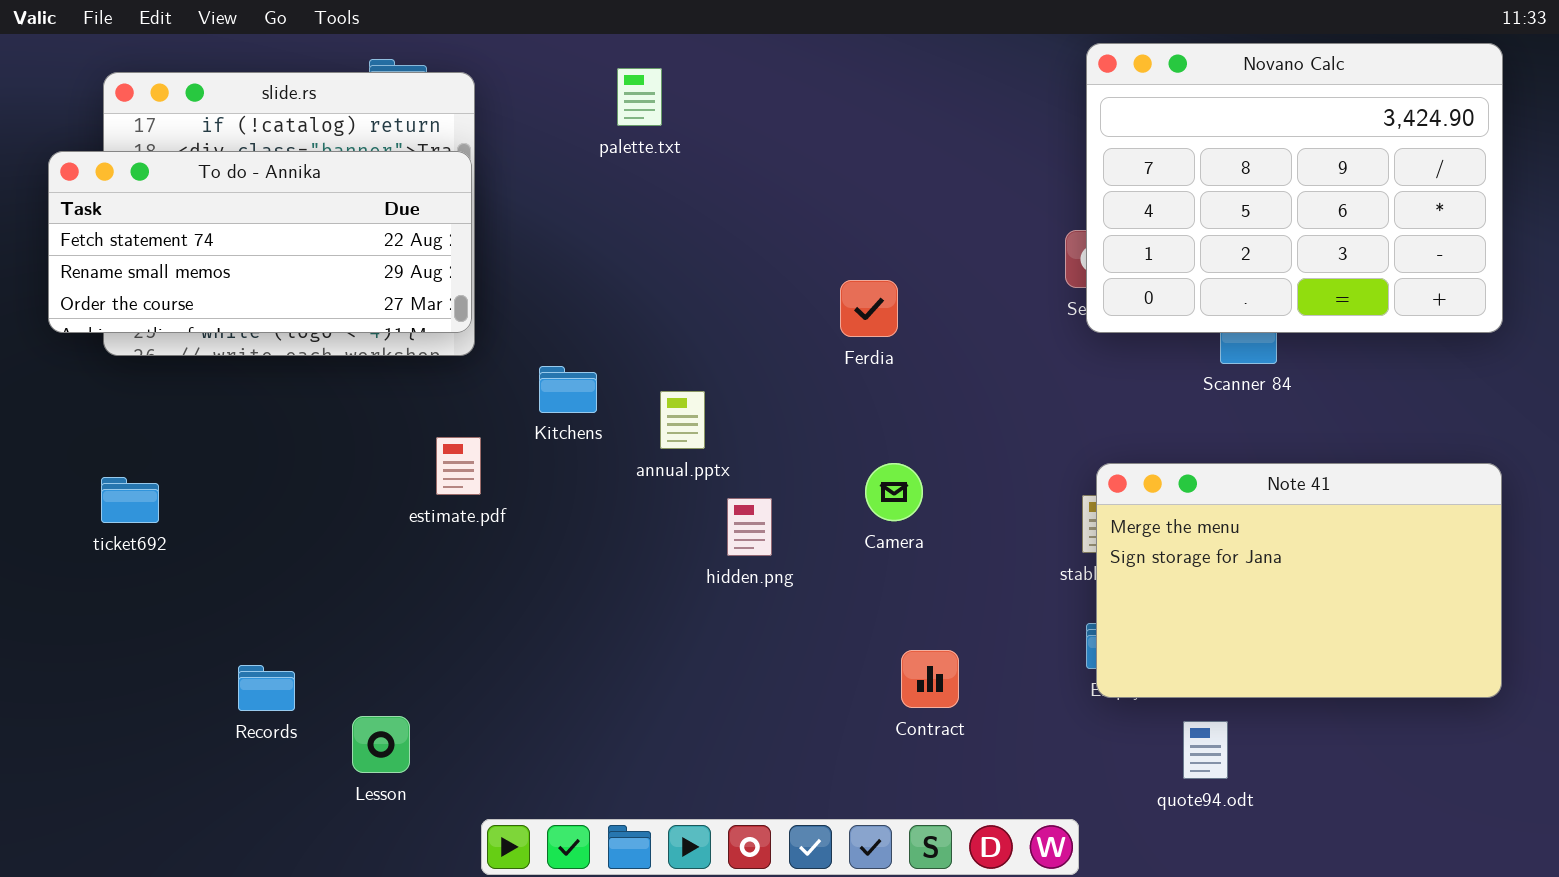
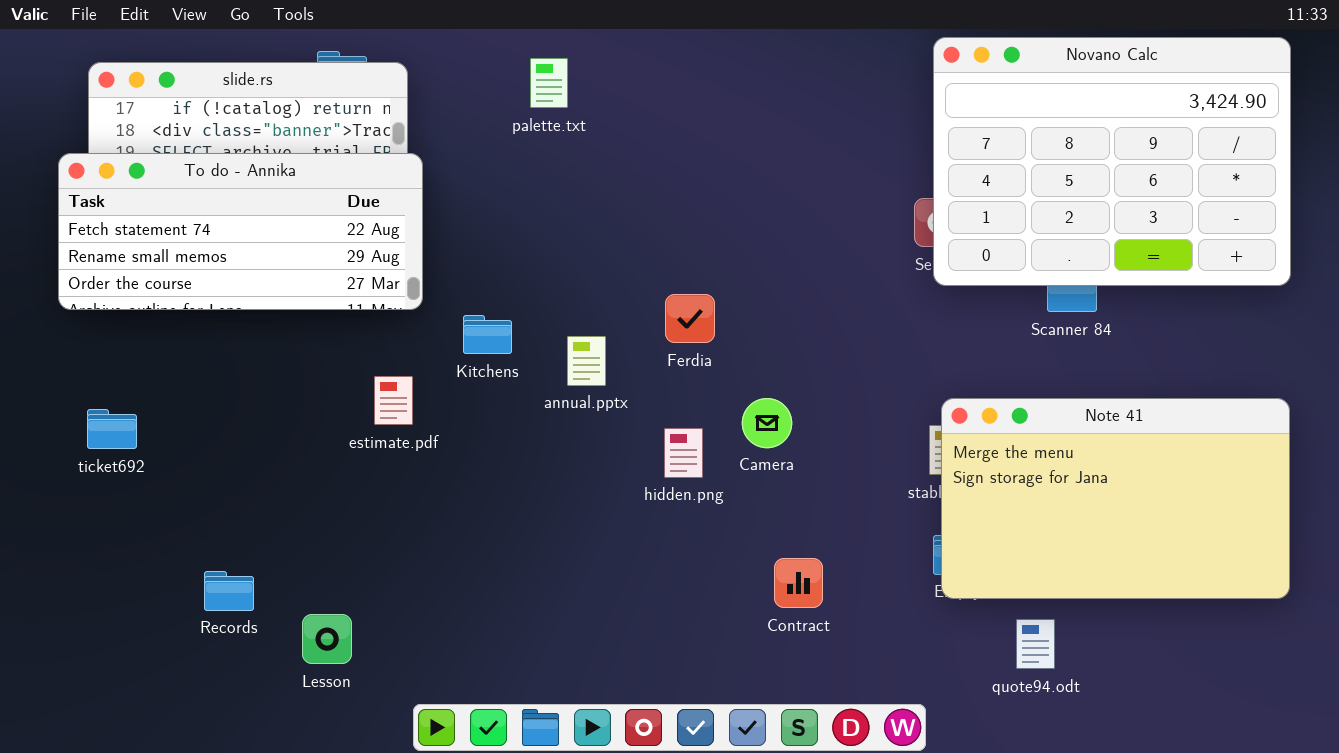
To do - Annika: [48,151,472,333] -> [58,153,423,310], moved
Ferdia: [840,280,898,337] -> [665,294,715,343], moved
hidden.png: [727,498,772,556] -> [664,428,703,478], moved

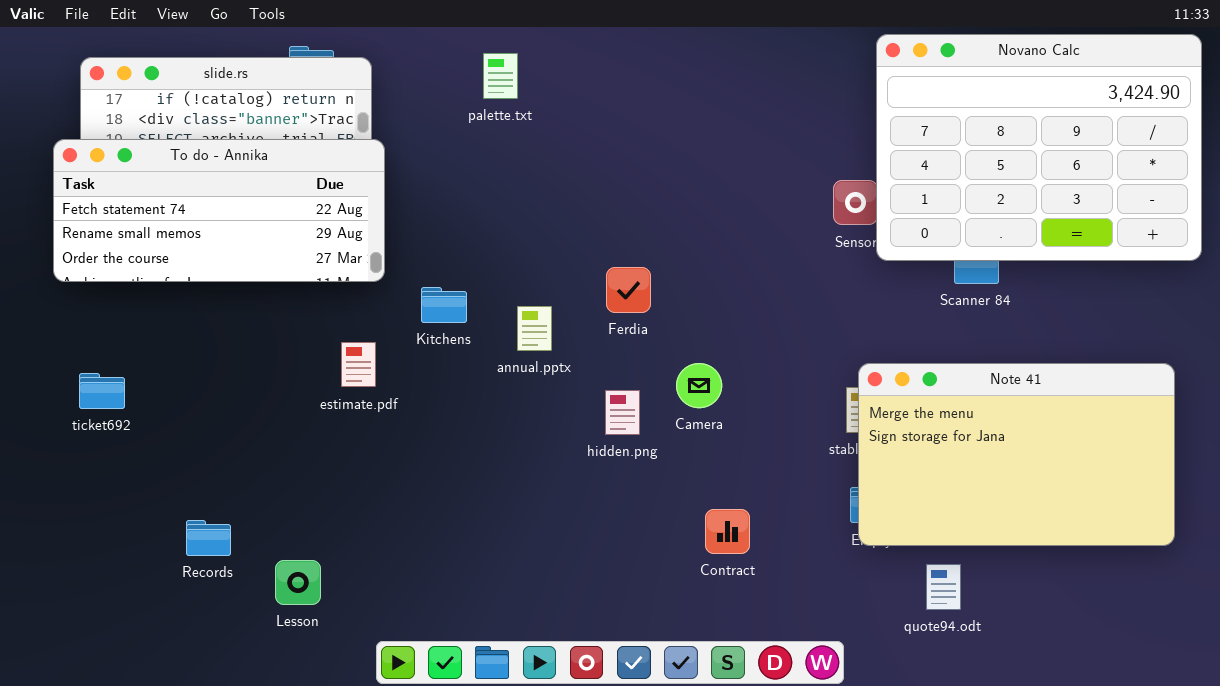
Novano Calc: [933,37,1291,286] -> [876,34,1202,261], moved

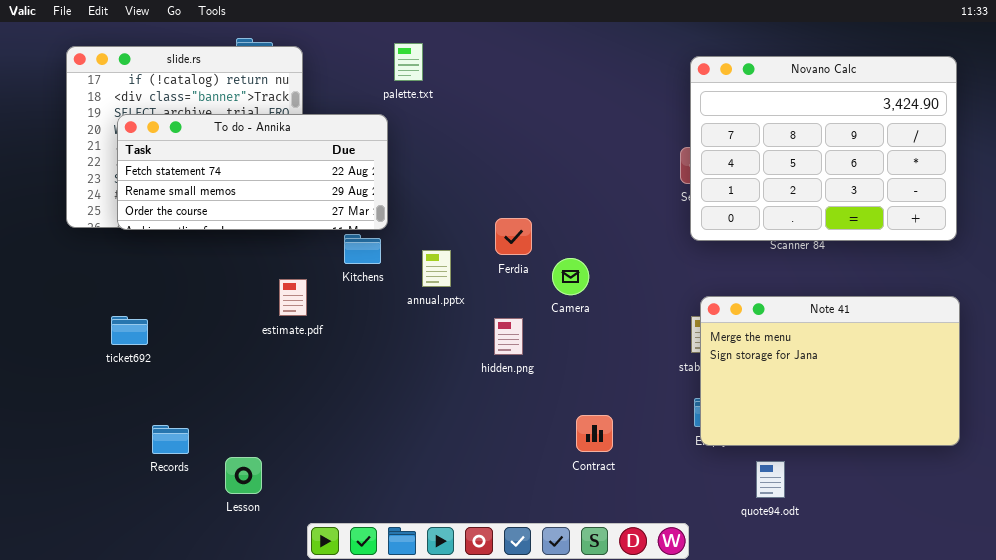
Novano Calc: [876,34,1202,261] -> [690,56,957,241], moved
To do - Annika: [53,139,385,282] -> [117,114,388,230], moved
Camera: [676,363,722,408] -> [552,258,589,295], moved
ticket692: [79,373,125,409] -> [111,316,148,345], moved

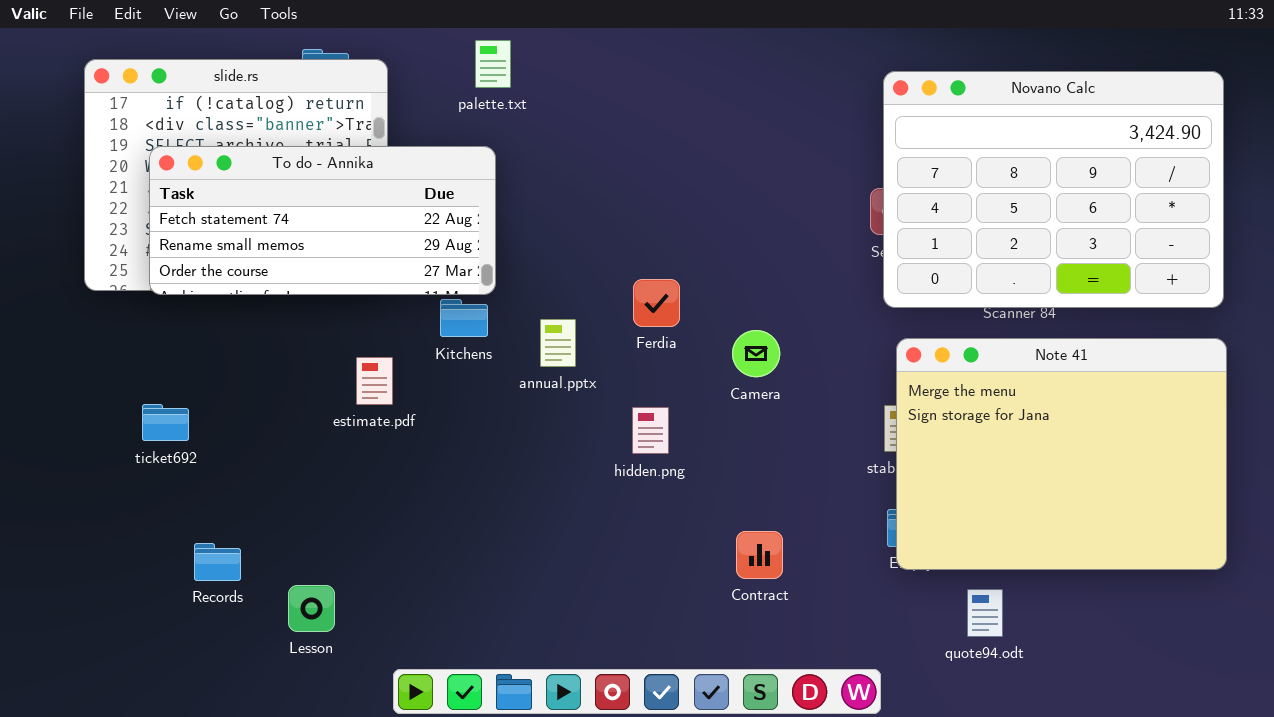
palette.txt: [394,43,423,81] -> [475,40,511,88], moved
Camera: [552,258,589,295] -> [732,330,780,377], moved
Note 41: [700,296,960,446] -> [896,338,1227,570], resized

